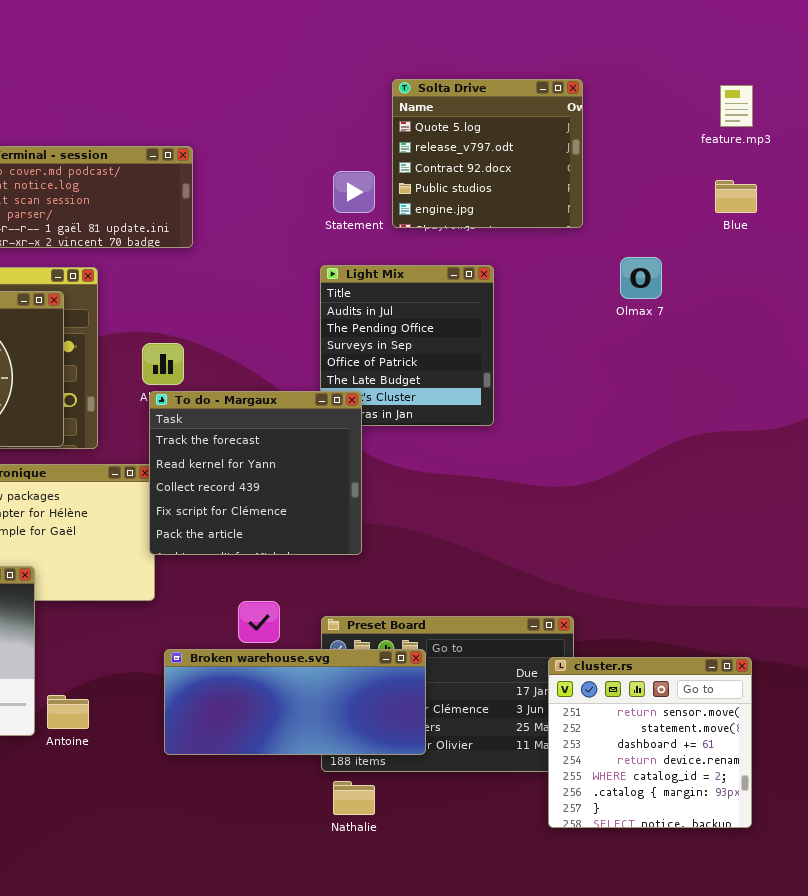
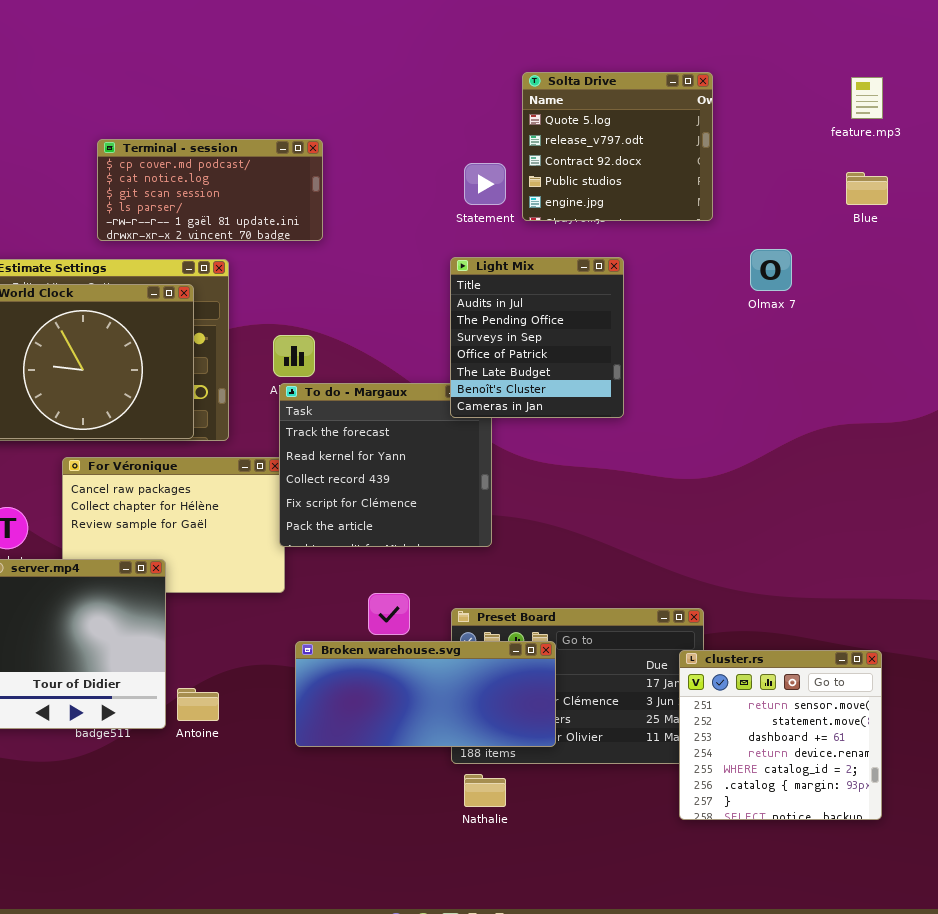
Light Mix: [320,265,494,426] -> [450,257,624,418], raised

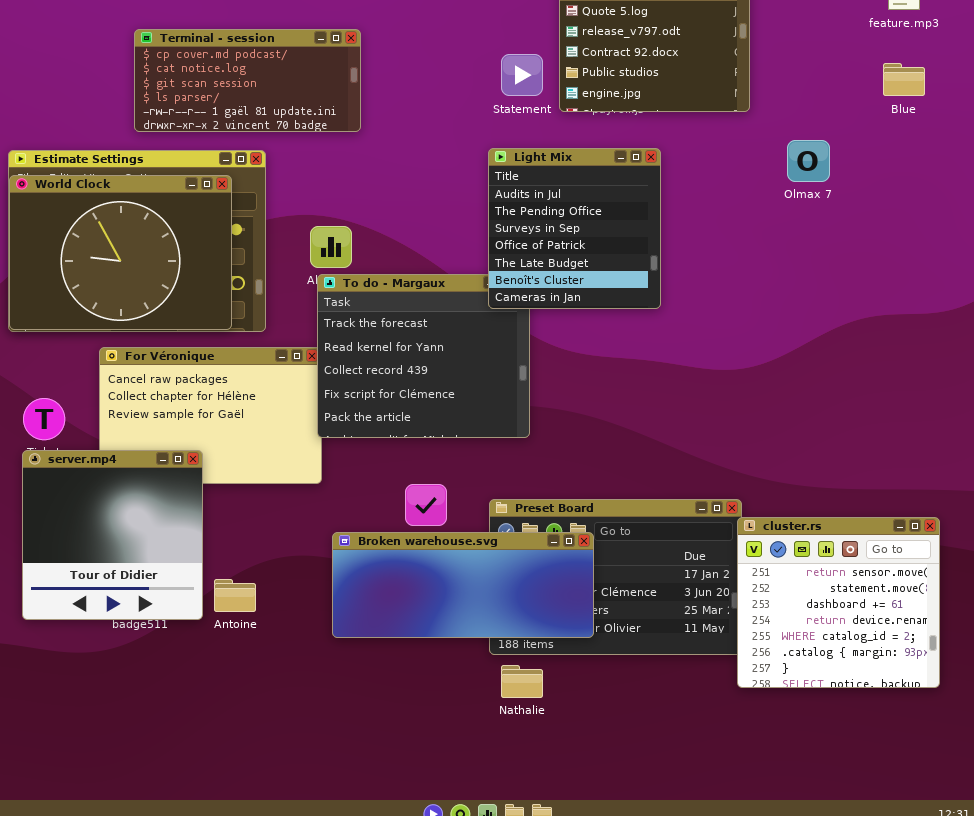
cluster.rs: [679,650,882,820] -> [737,517,940,688], moved

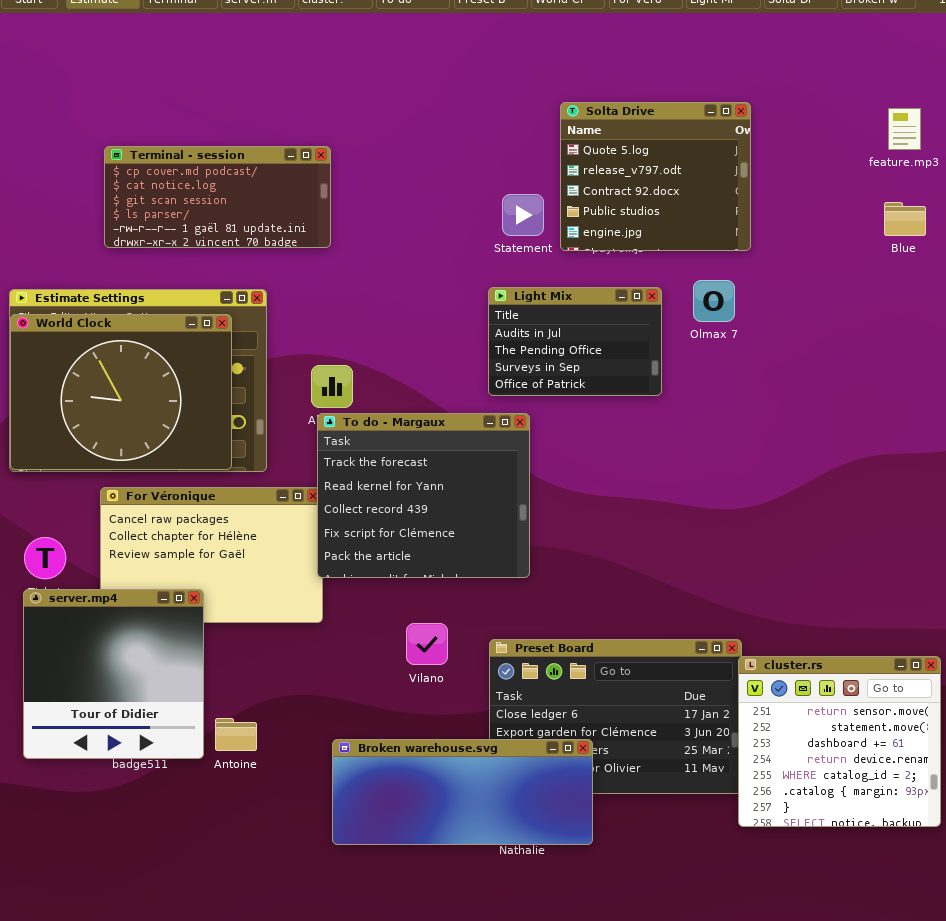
Terminal - session: [134,29,361,132] -> [104,146,331,248], moved
Olmax 7: [787,140,830,182] -> [693,280,735,322], moved
Light Mix: [488,148,661,309] -> [488,287,662,396], resized
Broken warehouse.svg: [332,532,594,638] -> [332,739,593,845], moved

